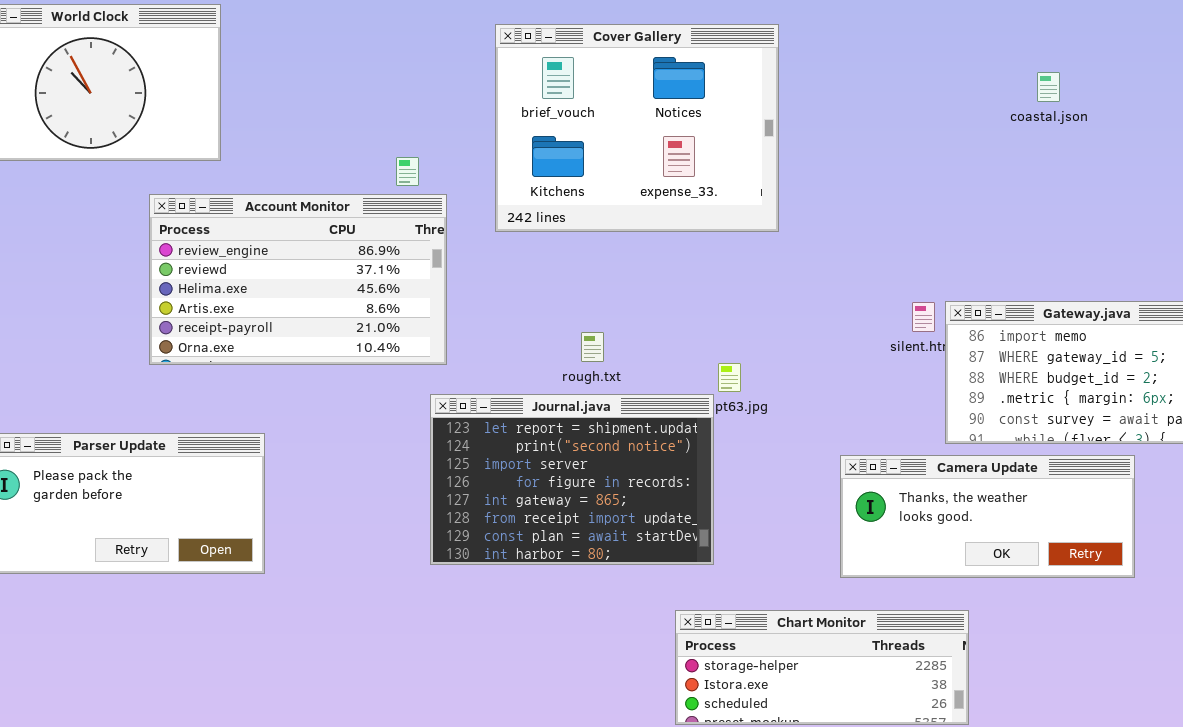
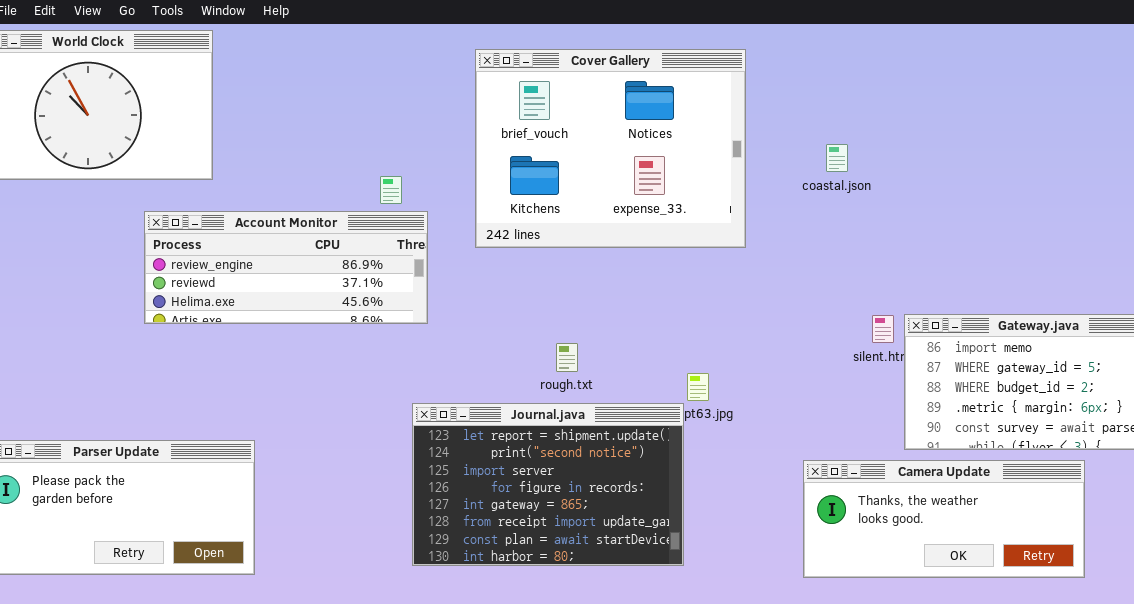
coastal.json: [1037,72,1060,102] -> [826,144,848,172], moved
Account Monitor: [149,194,447,365] -> [144,211,428,324], resized

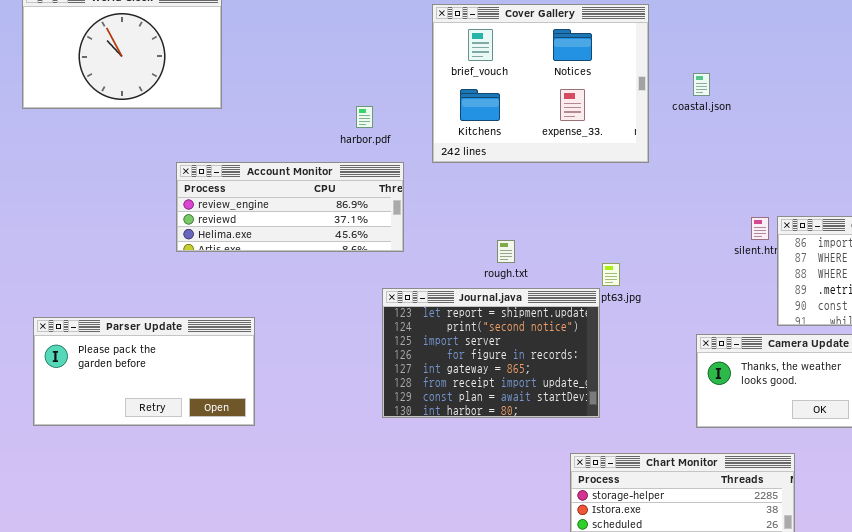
coastal.json: [826,144,848,172] -> [693,73,710,96], moved
Account Monitor: [144,211,428,324] -> [176,162,404,252], moved

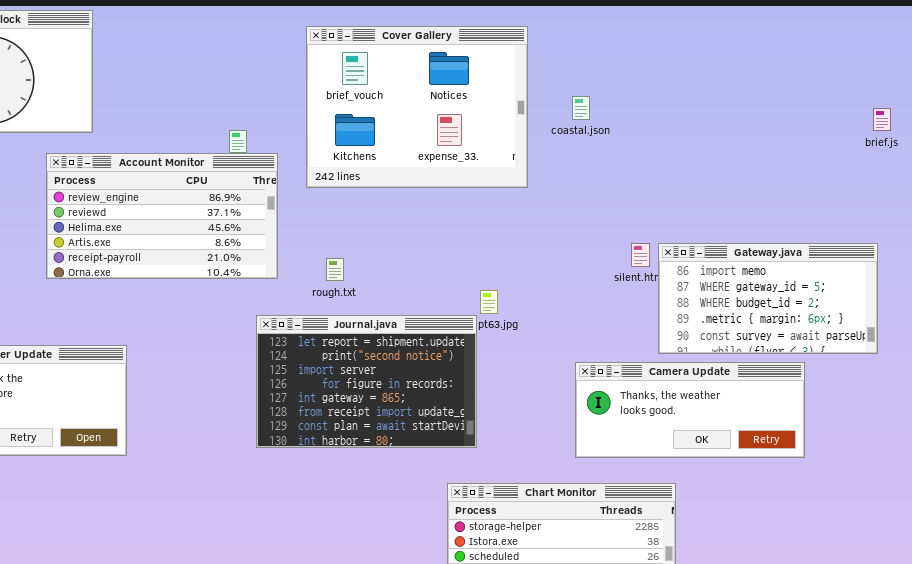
Account Monitor: [176,162,404,252] -> [46,153,278,279], resized
rough.txt: [497,240,515,263] -> [326,258,344,281], moved

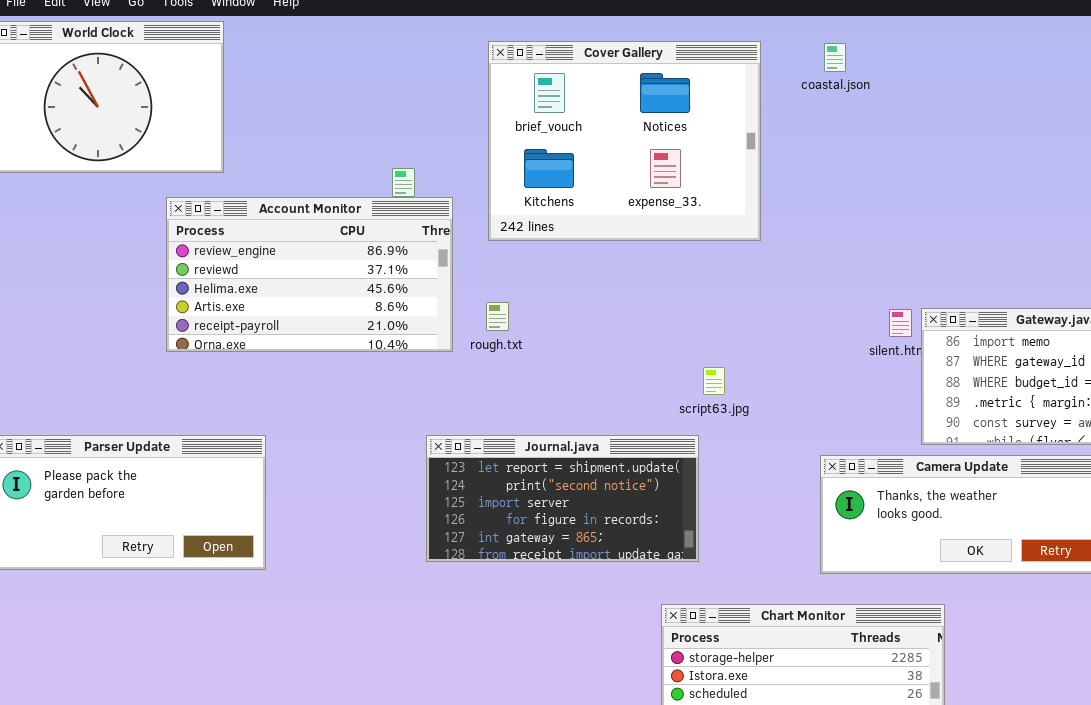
coastal.json: [572,96,590,120] -> [824,43,846,72], moved
rough.txt: [326,258,344,281] -> [486,302,509,331], moved
Journal.java: [256,315,477,448] -> [426,435,699,562], resized

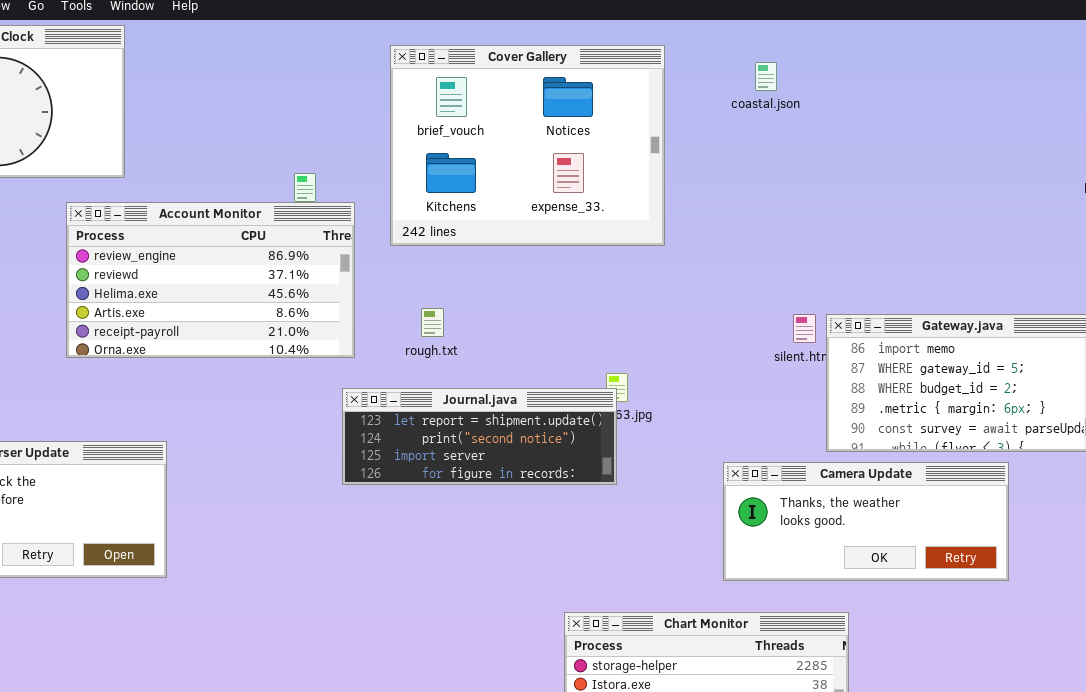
coastal.json: [824,43,846,72] -> [755,62,777,91], moved
rough.txt: [486,302,509,331] -> [421,308,444,337], moved
Journal.java: [426,435,699,562] -> [342,388,617,485], moved, resized

